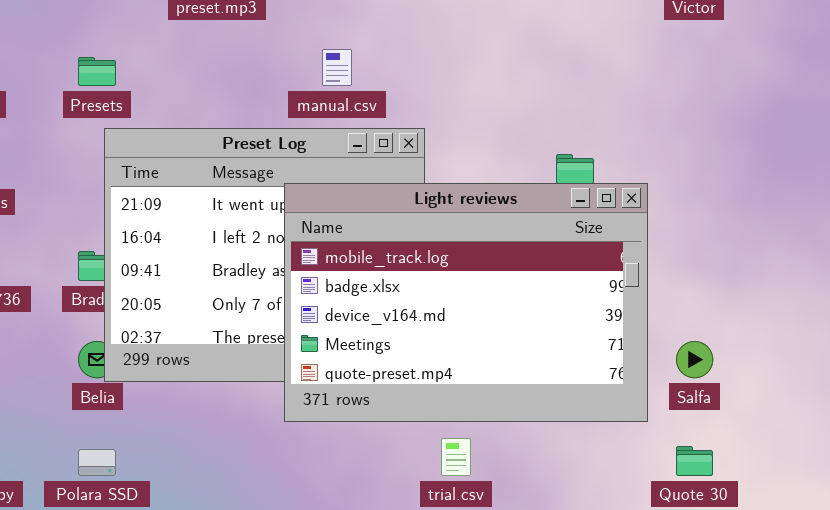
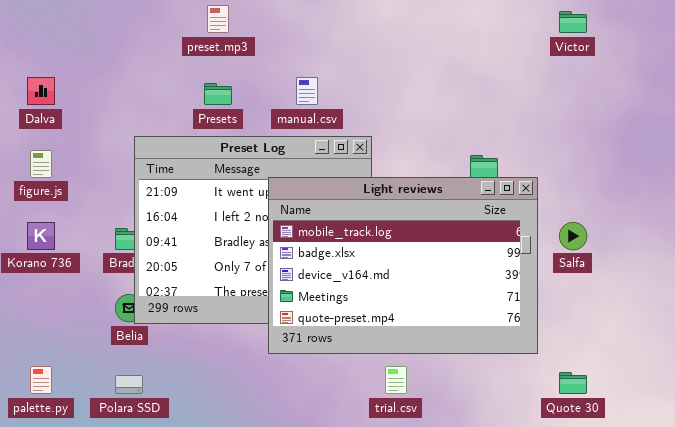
Presets: [78,57,116,86] -> [204,83,232,105], moved
Salfa: [676,341,713,378] -> [559,222,587,250], moved

